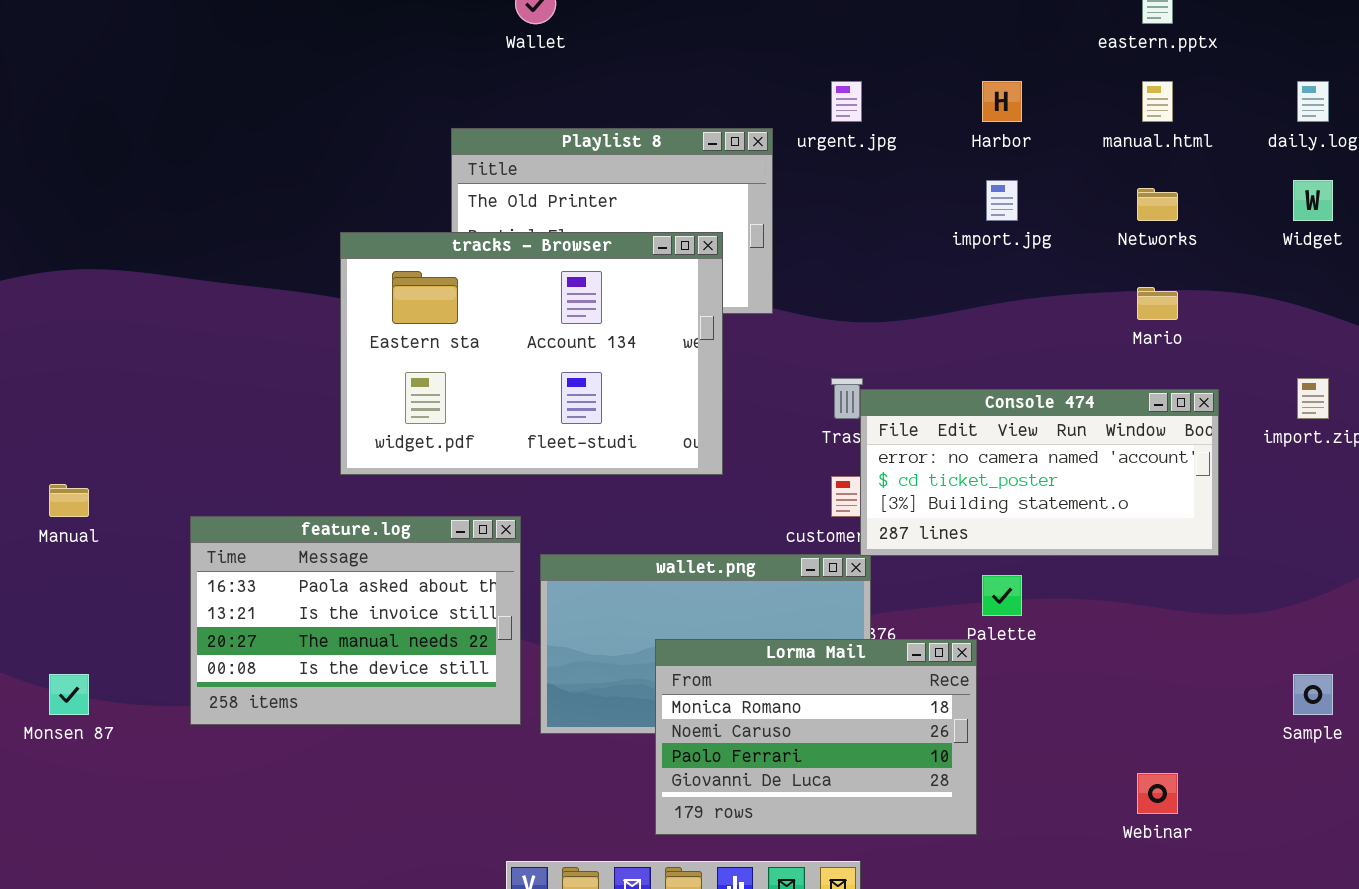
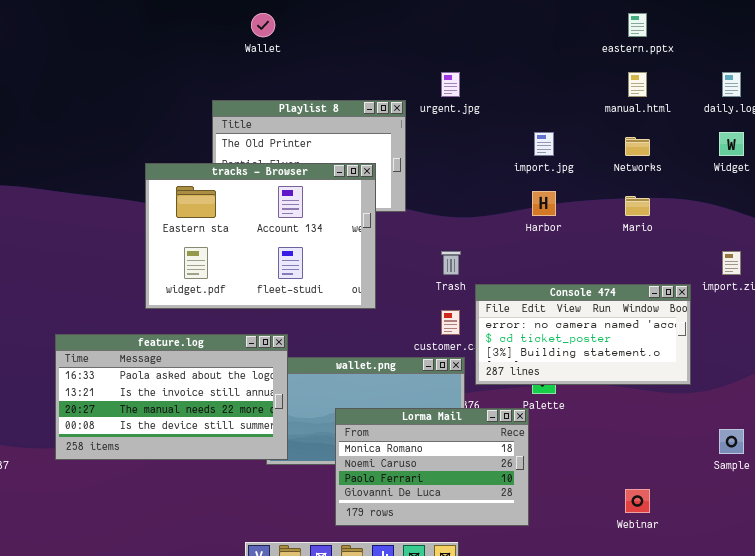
Harbor: [982,81,1022,122] -> [532,191,556,216], moved
Console 474: [860,389,1219,556] -> [475,284,691,385], moved
feature.log: [190,516,521,725] -> [55,334,288,460], resized

